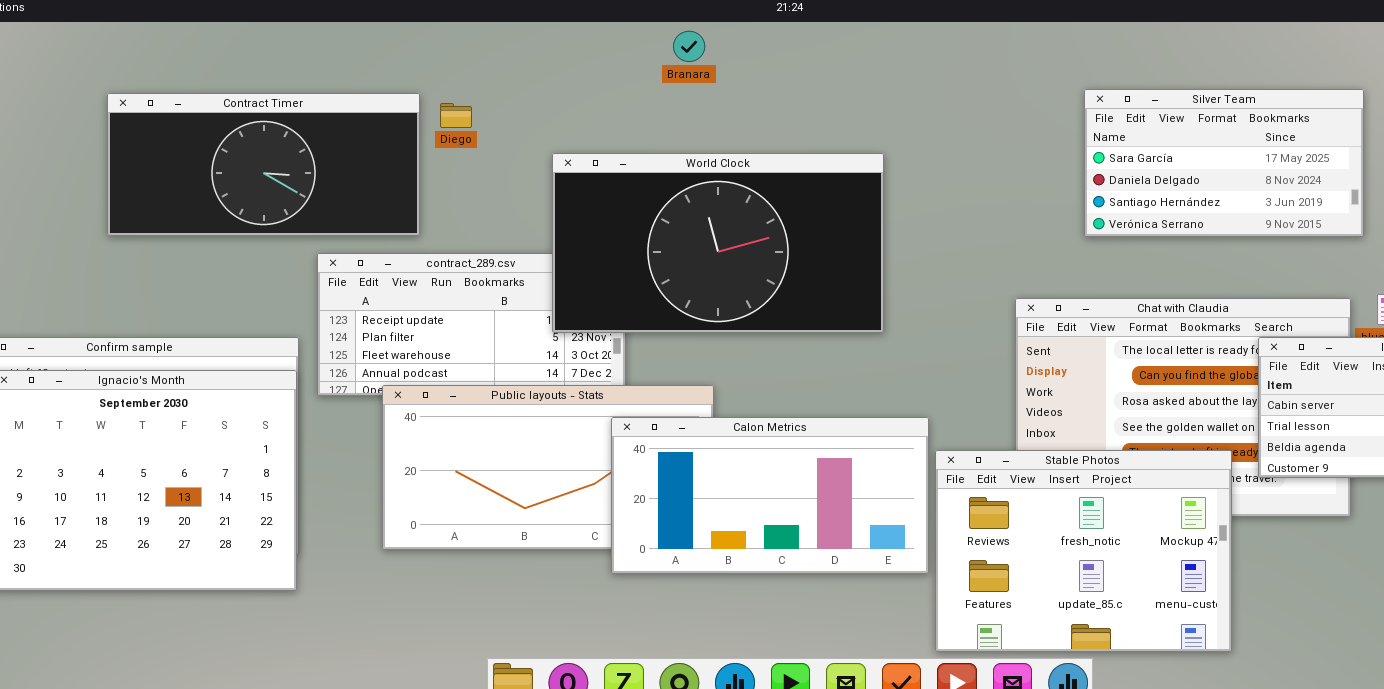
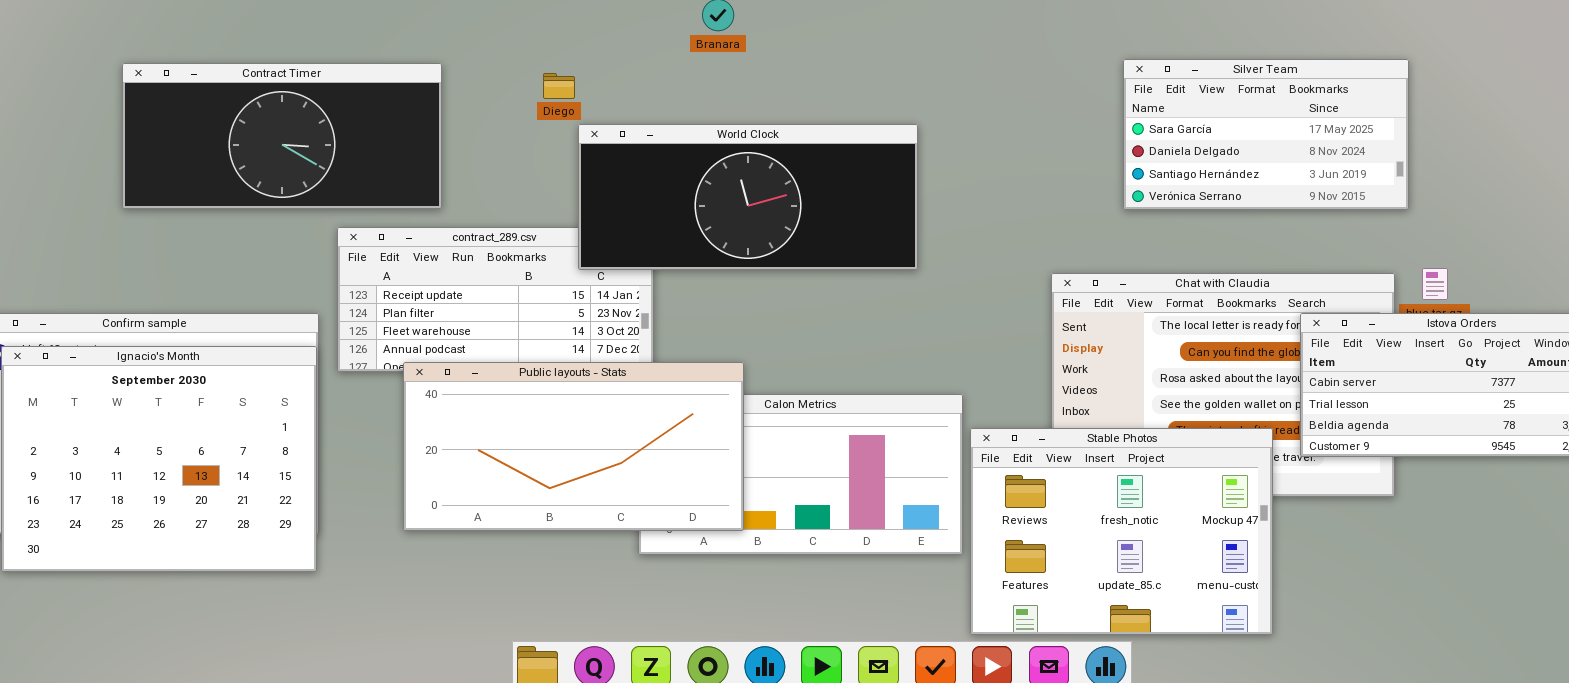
Diego: [440,103,472,128] -> [543,73,575,99], moved
World Clock: [552,153,884,333] -> [578,124,918,270], resized
Public layouts - Stats: [382,385,714,550] -> [403,362,744,531], raised

